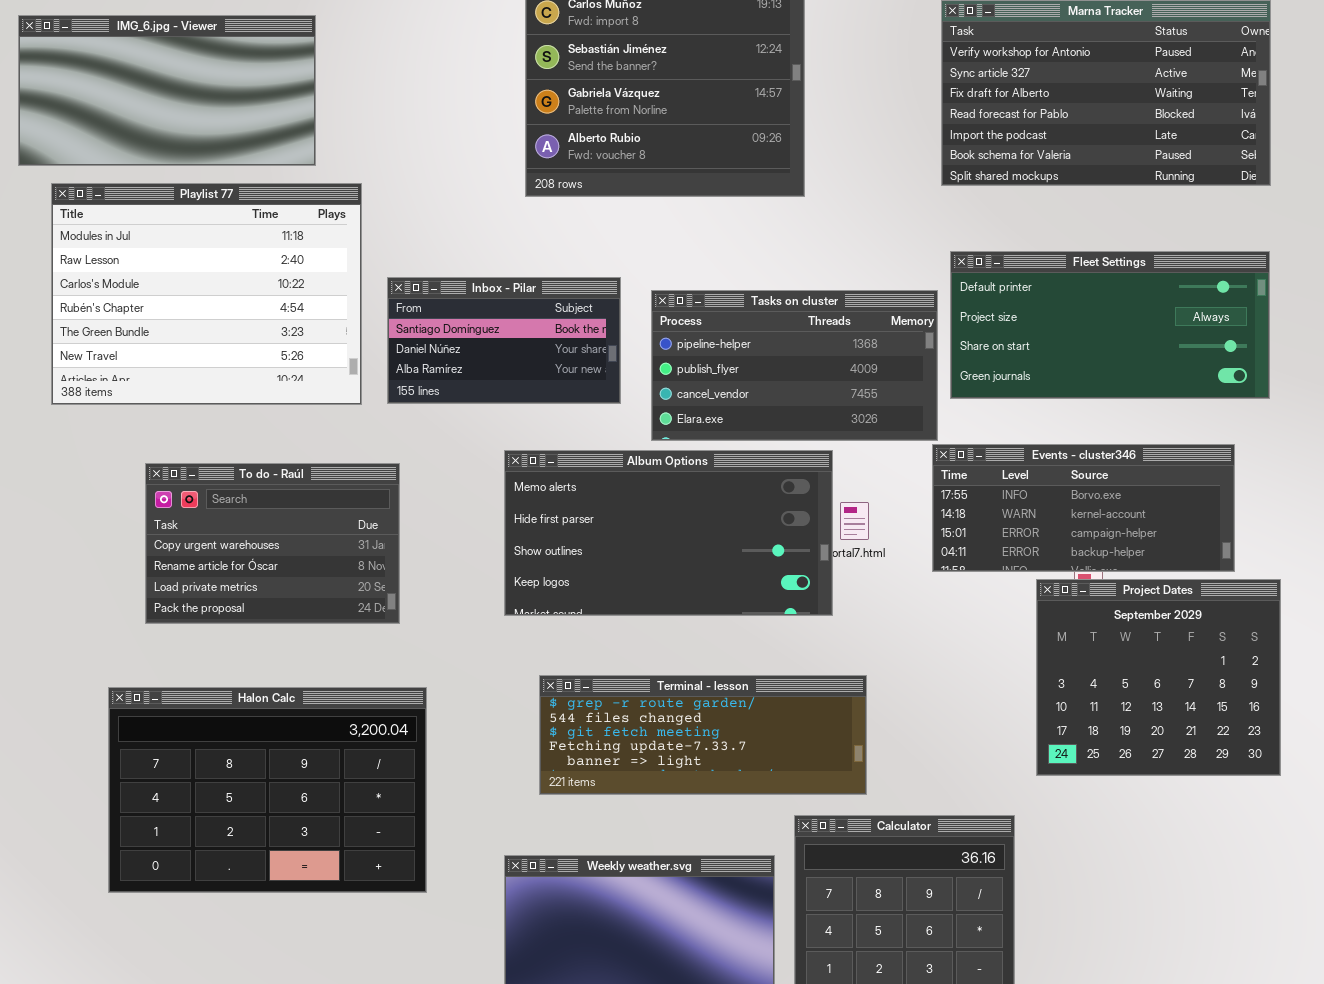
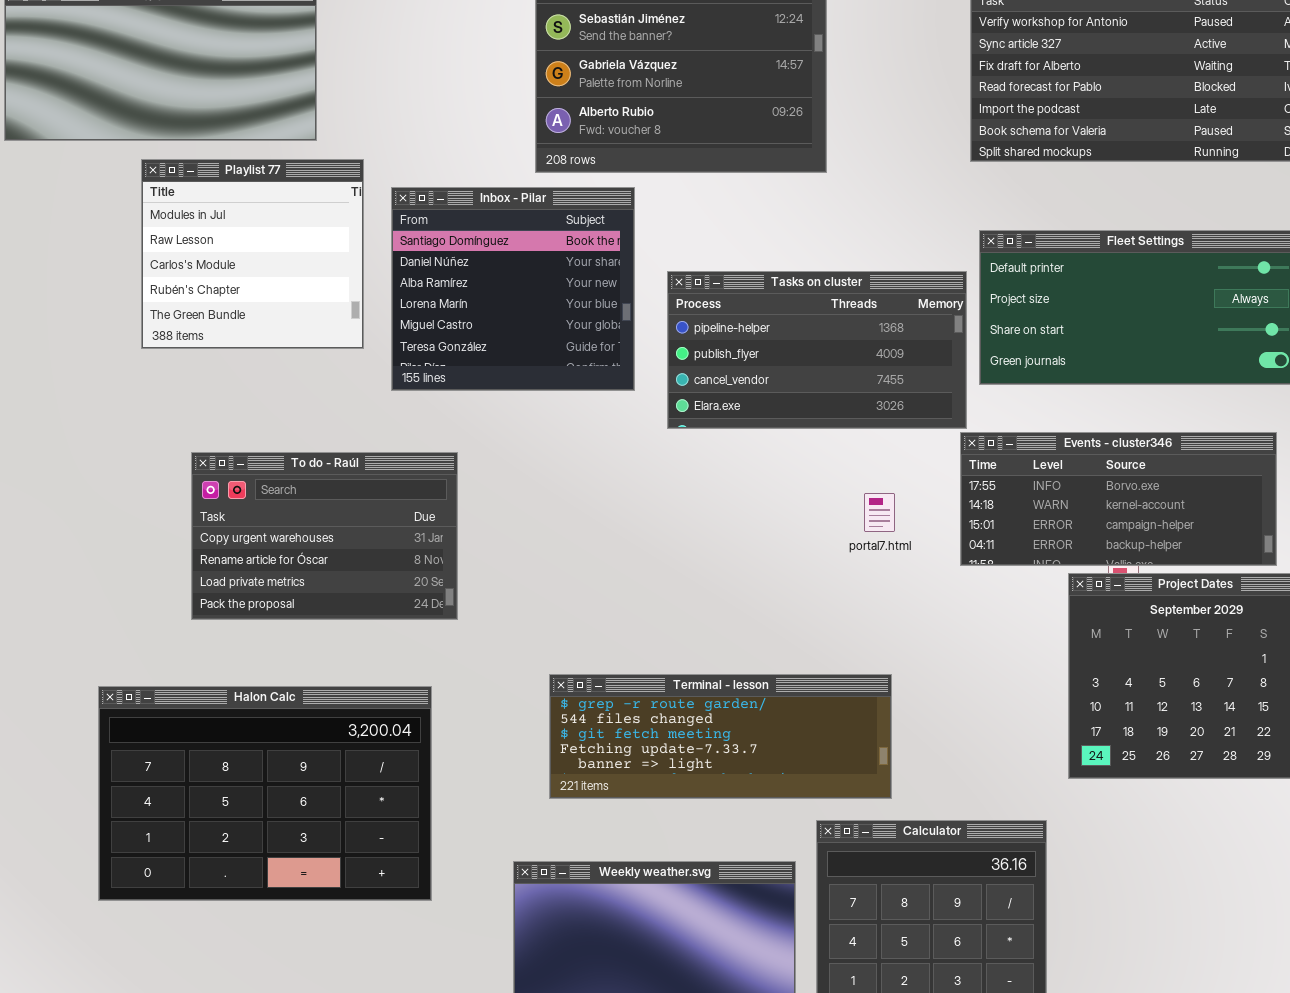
Playlist 77: [51,183,362,405] -> [141,159,364,349], resized
Inbox - Pilar: [387,277,621,404] -> [391,187,635,391], resized
Album Options: [504,450,833,616] -> none, closed
To do - Raúl: [145,463,400,624] -> [191,452,458,620], moved

